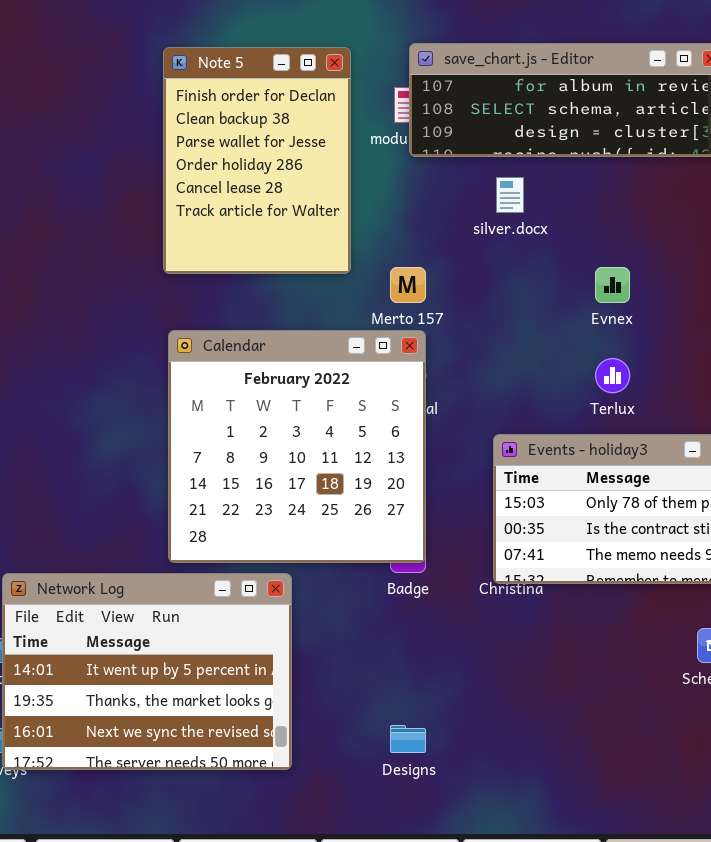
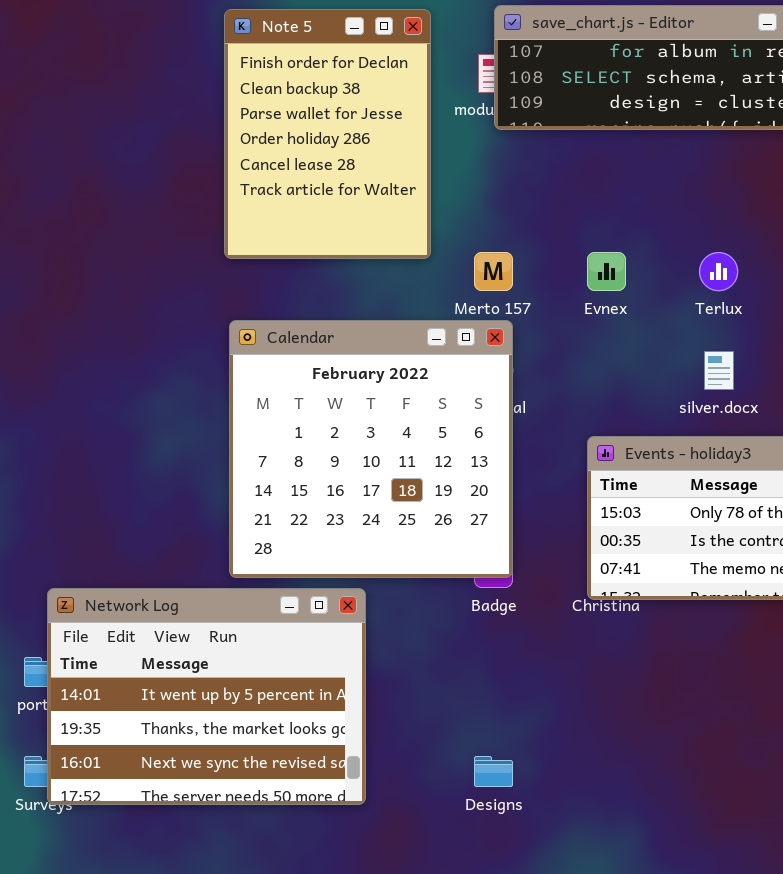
silver.docx: [496,177,524,213] -> [704,351,734,390], moved
Evnex: [595,267,630,303] -> [587,252,626,291], moved
Terlux: [595,358,630,393] -> [699,252,738,291], moved

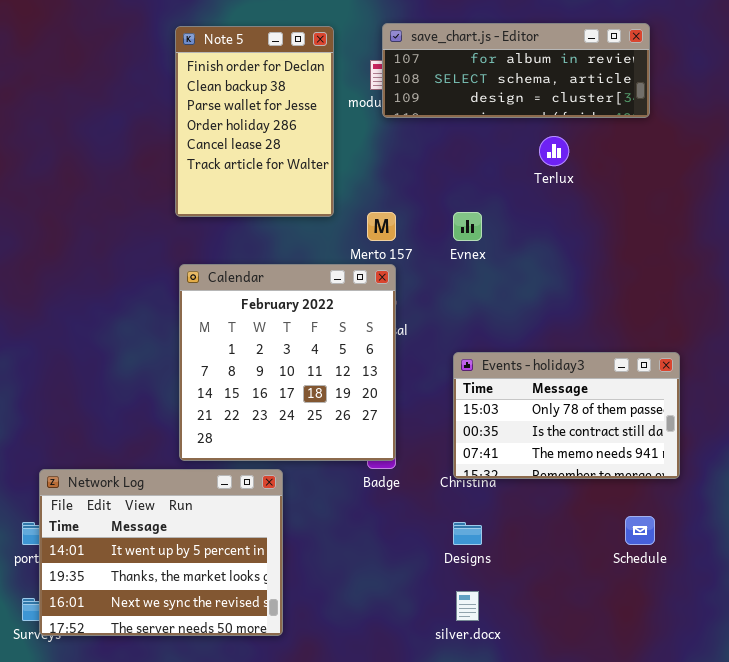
Terlux: [699,252,738,291] -> [539,136,569,166], moved
silver.docx: [704,351,734,390] -> [456,591,479,621], moved
Designs: [474,756,513,787] -> [453,522,482,545], moved

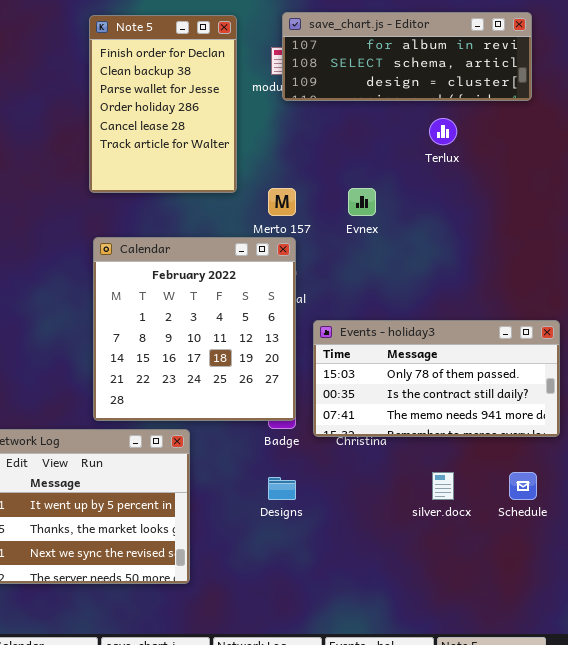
Events - holiday3: [453,352,680,479] -> [313,320,560,437], resized
Designs: [453,522,482,545] -> [268,477,296,500], moved
silver.docx: [456,591,479,621] -> [432,472,454,500], moved

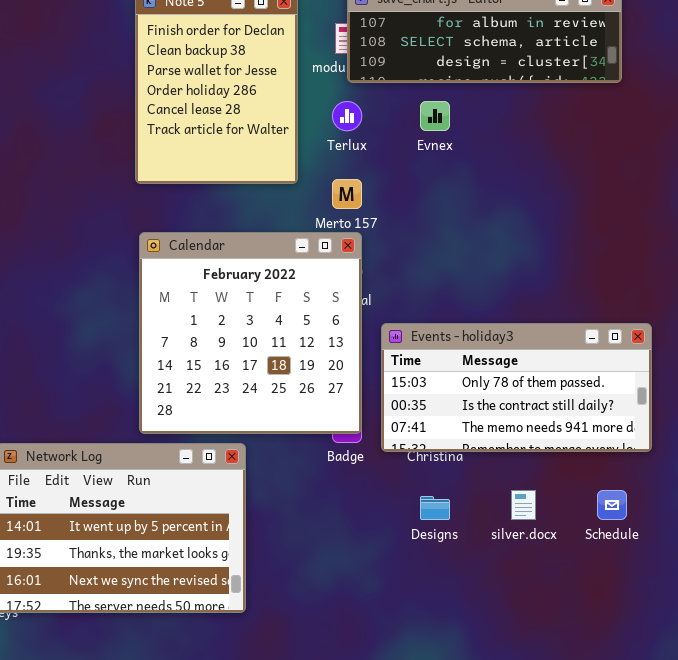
Terlux: [429,118,457,145] -> [332,101,362,131], moved
Evnex: [348,188,376,216] -> [420,101,450,131], moved
Designs: [268,477,296,500] -> [420,496,450,520], moved

